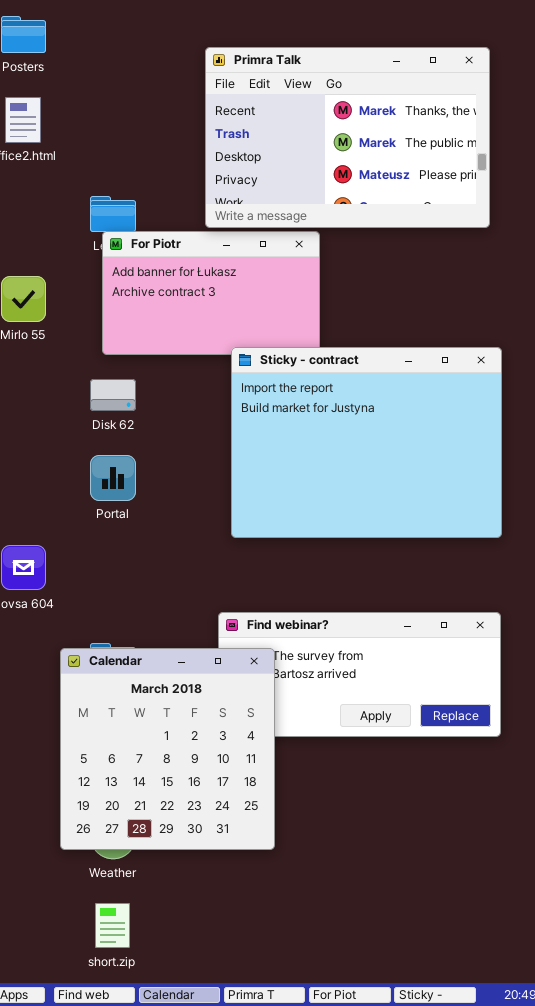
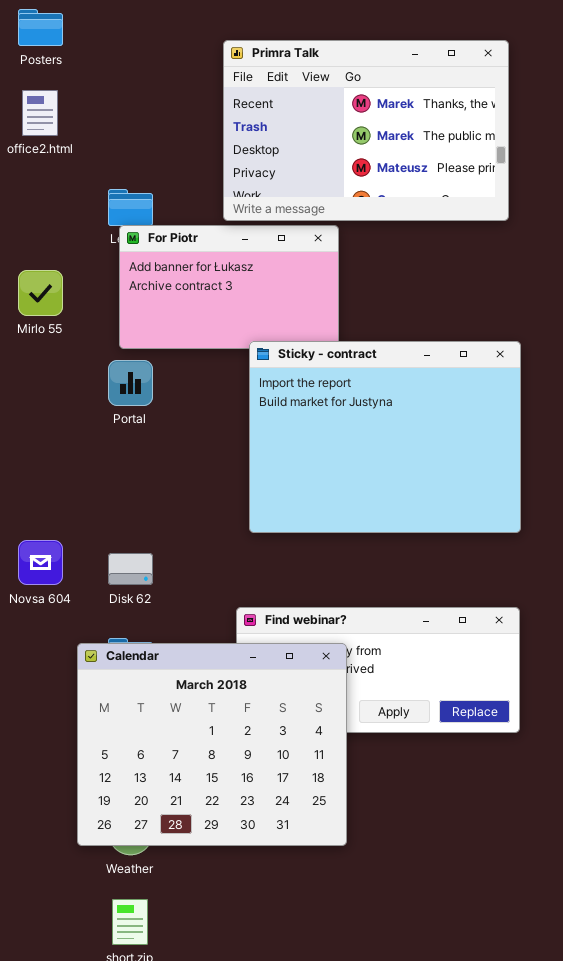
Disk 62: [90,379,136,411] -> [108,553,153,585], moved
Portal: [90,455,136,501] -> [108,360,153,406], moved
Calendar: [60,648,275,850] -> [77,643,347,846], resized

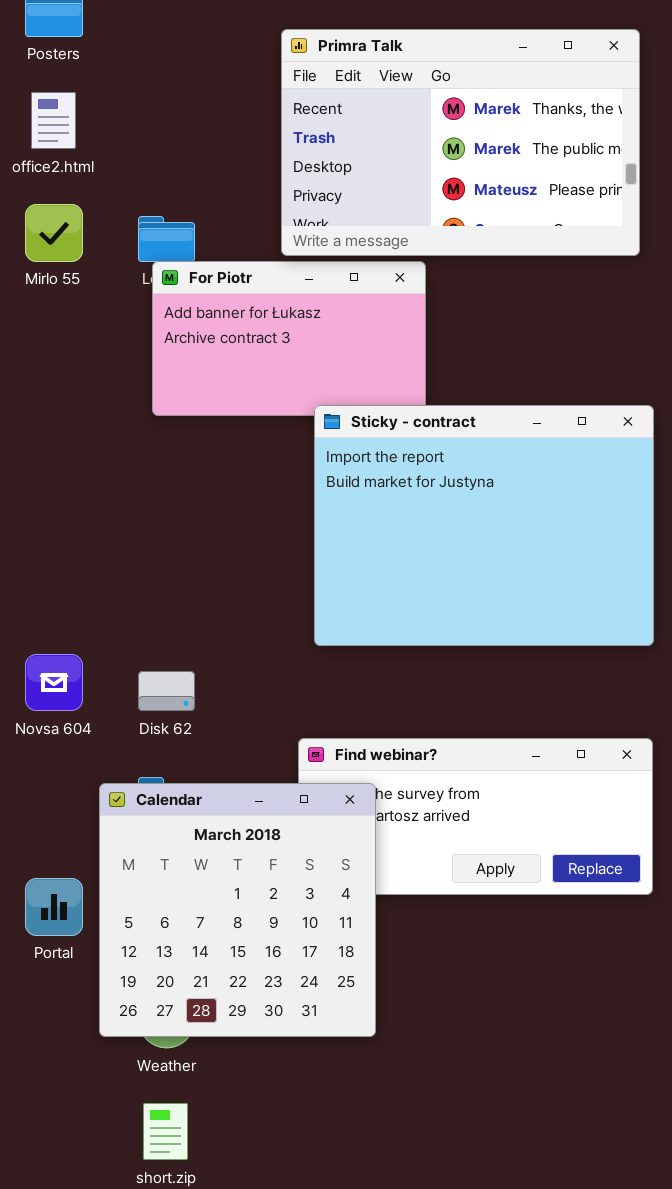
Mirlo 55: [18,270,63,316] -> [25,204,83,262], moved
Portal: [108,360,153,406] -> [25,878,83,936], moved
Calendar: [77,643,347,846] -> [99,783,376,1037], resized

